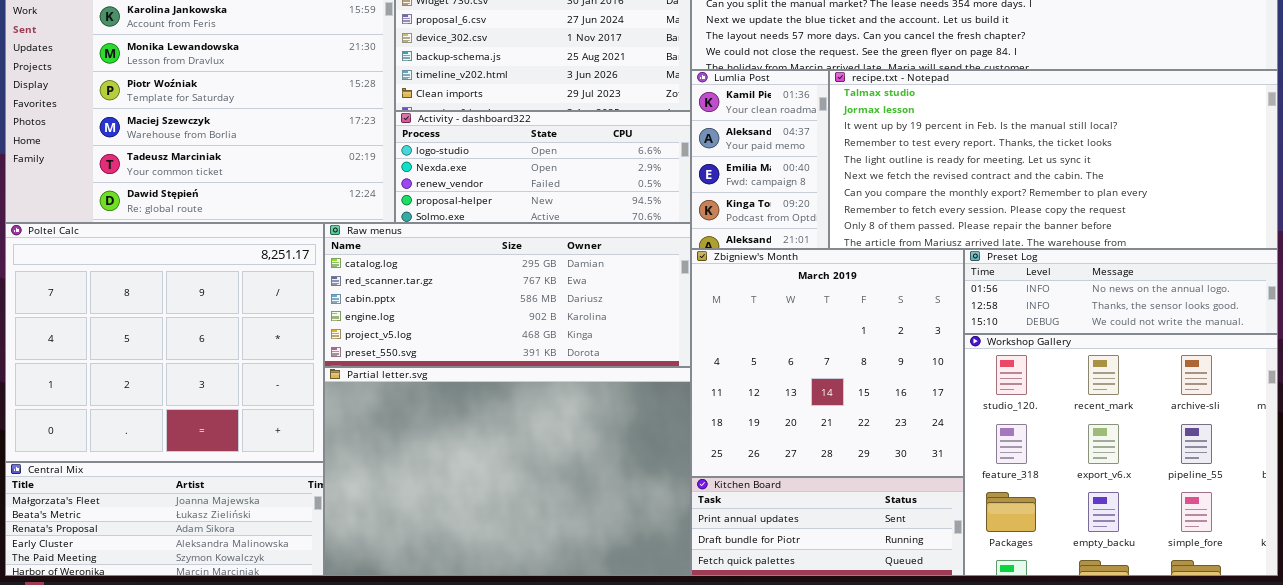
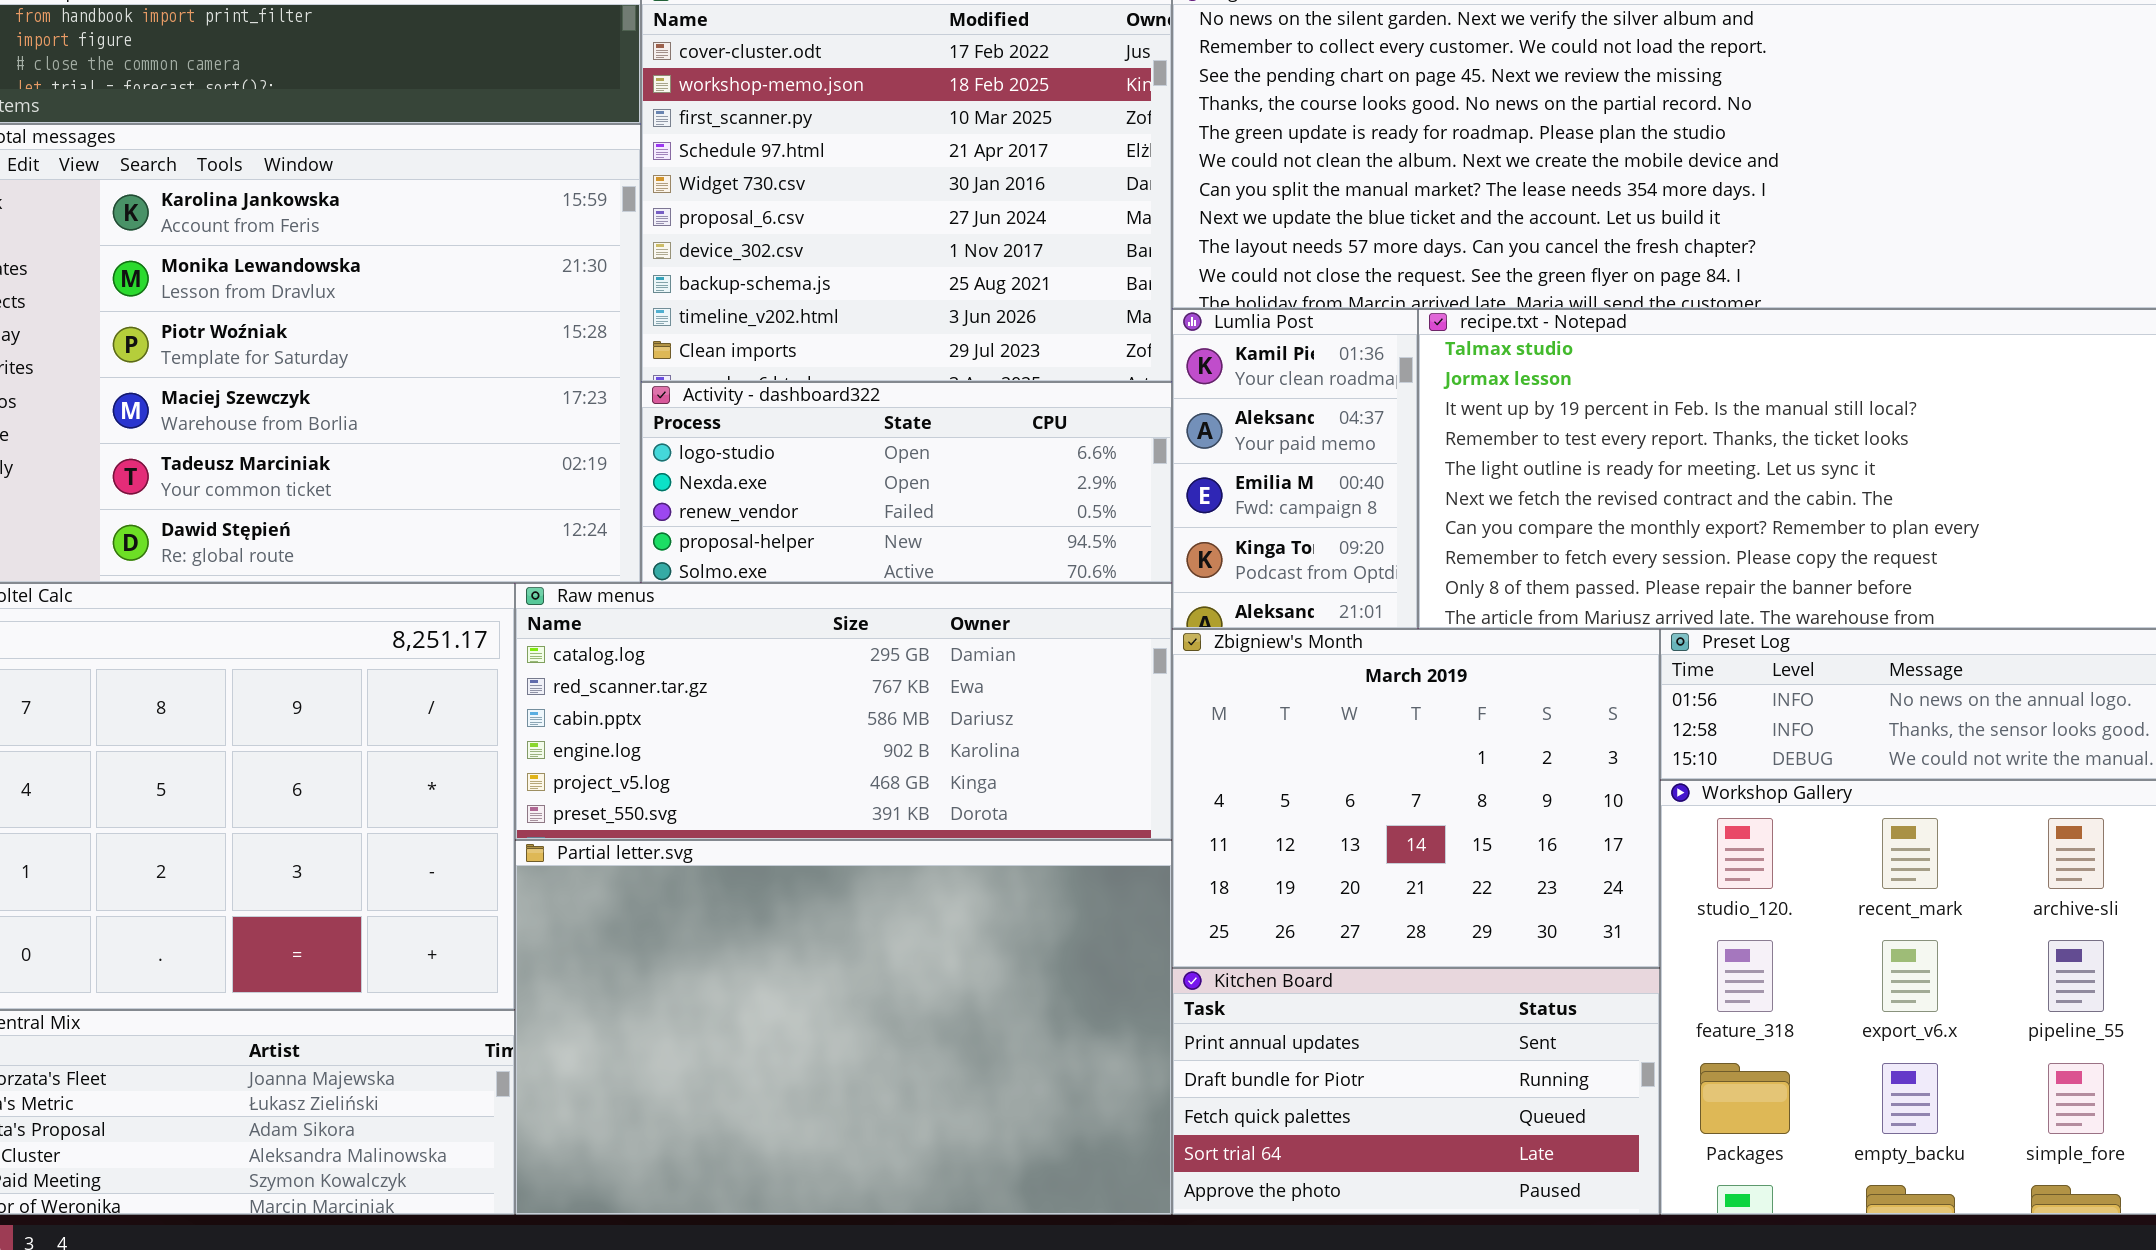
Zbigniew's Month: [691,249,964,477] -> [1172,629,1660,968], resized
Kitchen Board: [691,477,964,576] -> [1172,968,1660,1215], resized

